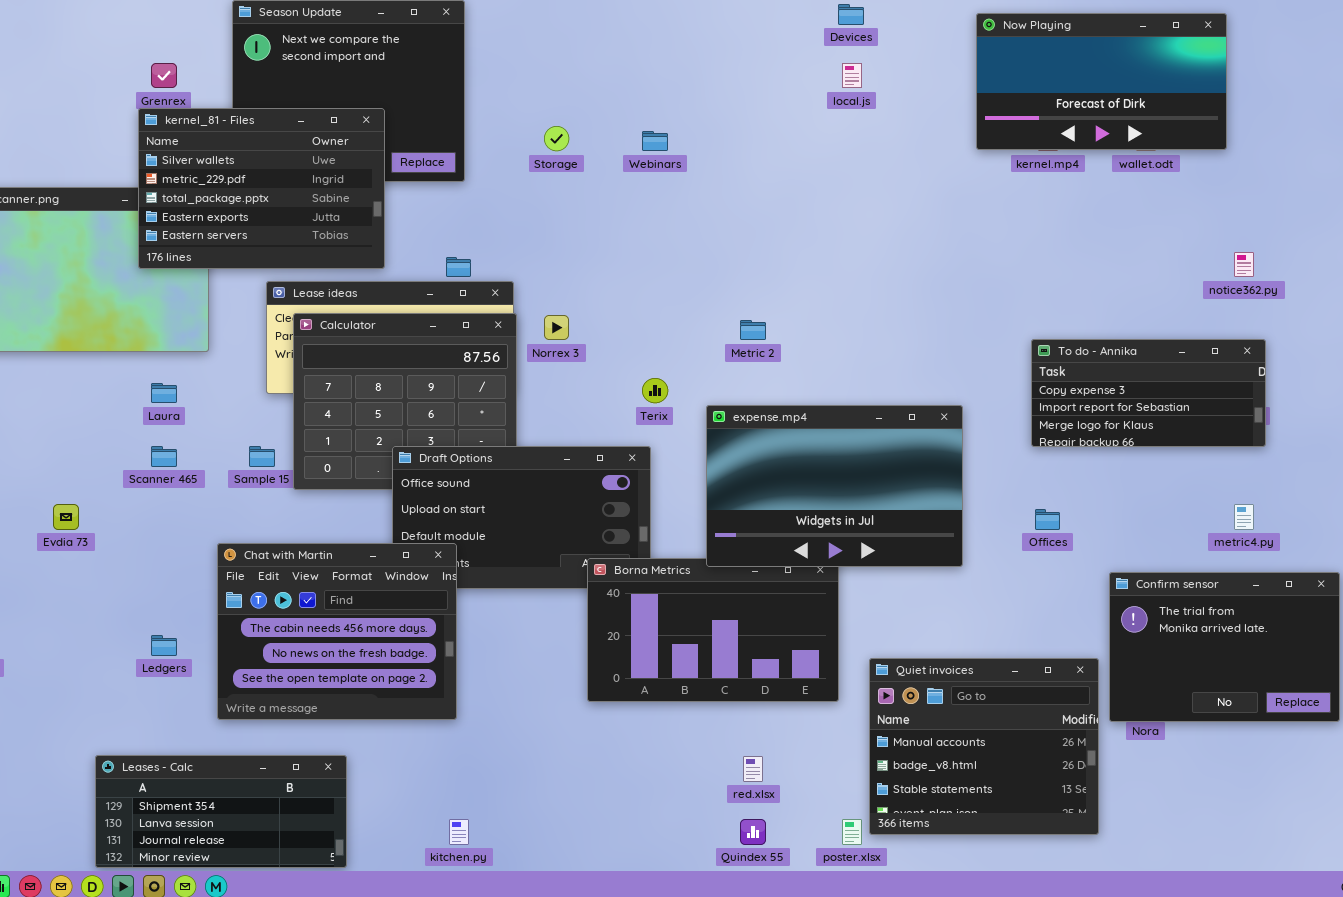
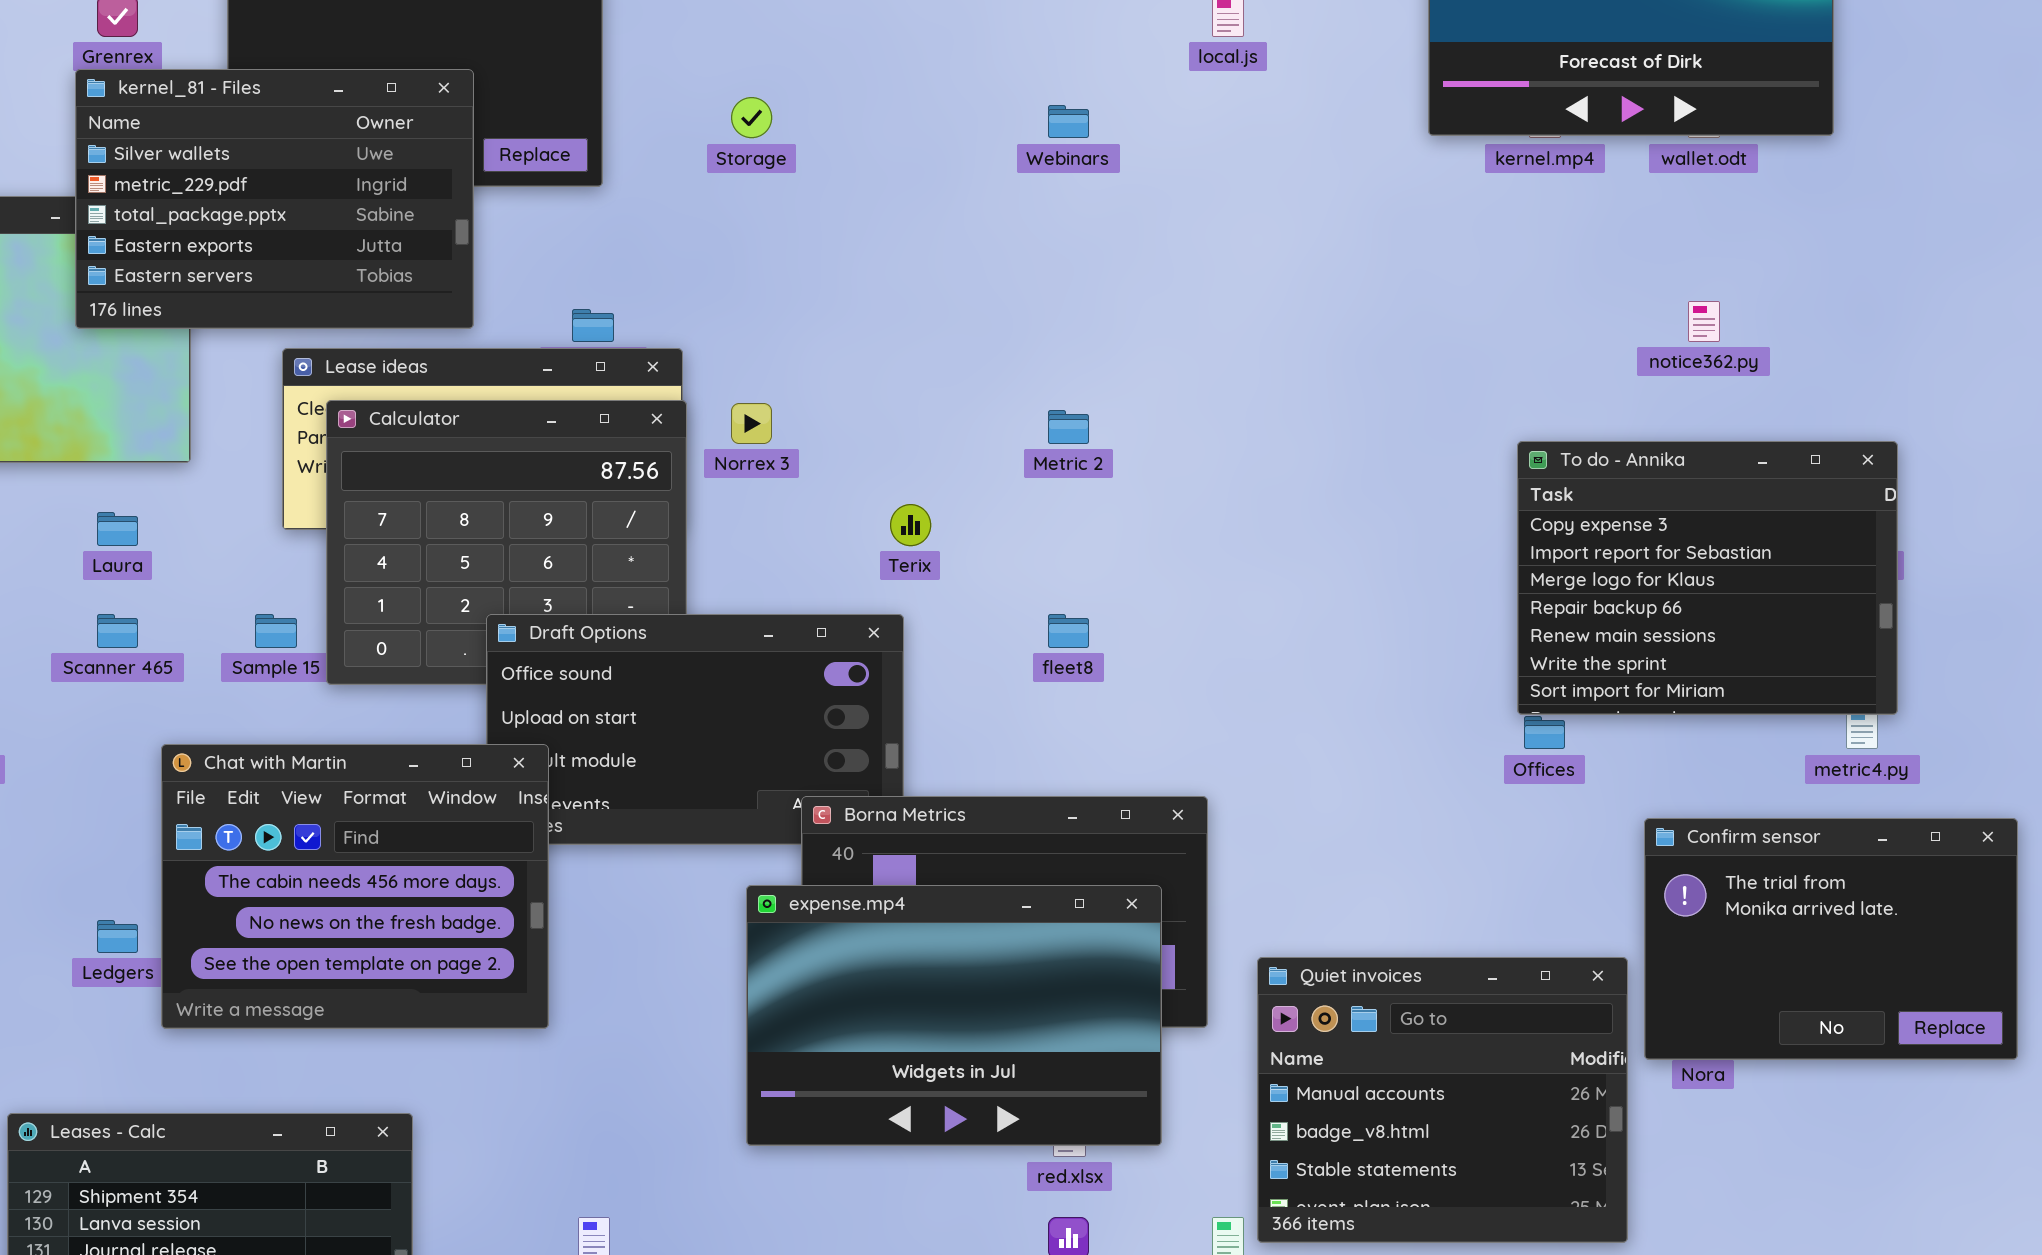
Webinars: [642,131,668,151] -> [1048,105,1089,138], moved
notice362.py: [1234,252,1254,277] -> [1688,301,1720,342], moved
To do - Annika: [1031,339,1266,447] -> [1517,441,1898,715], resized
expense.mp4: [706,405,963,567] -> [746,885,1162,1146], moved
Chat with Martin: [217,543,457,720] -> [161,744,549,1029], moved

